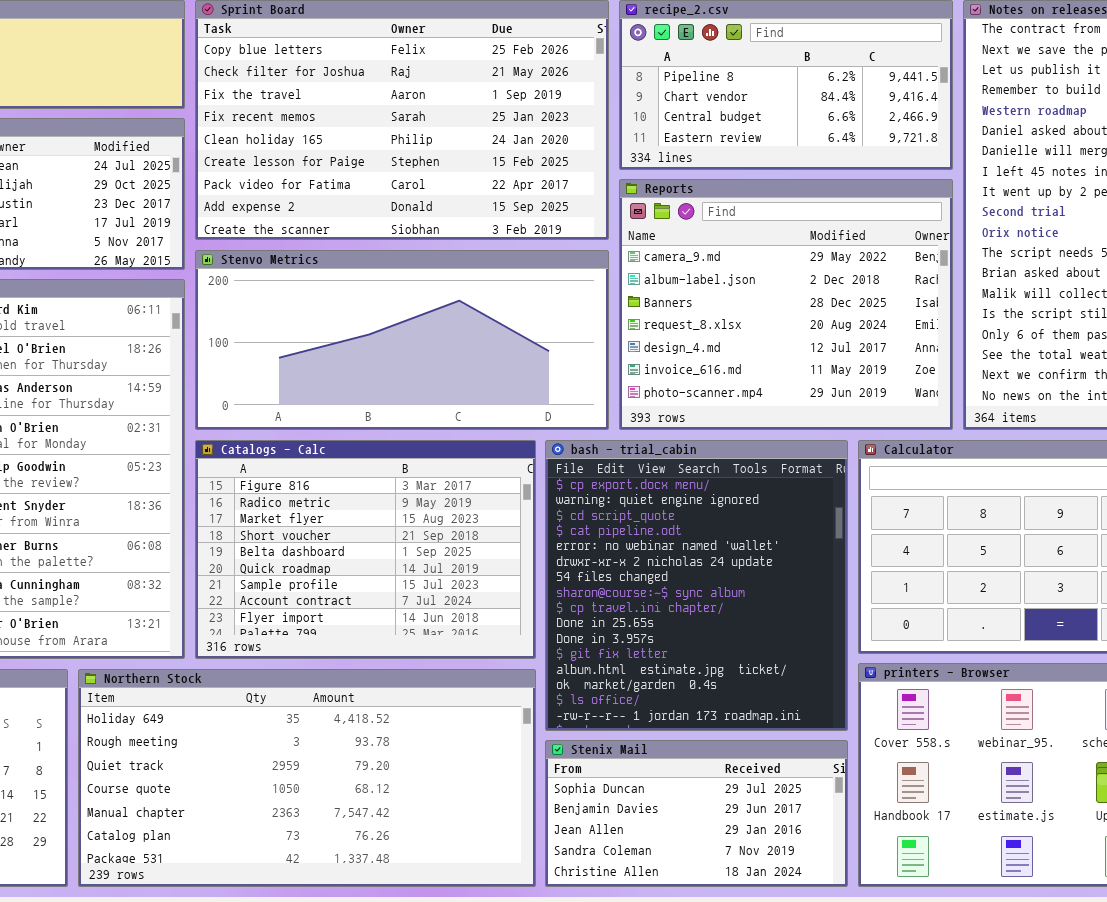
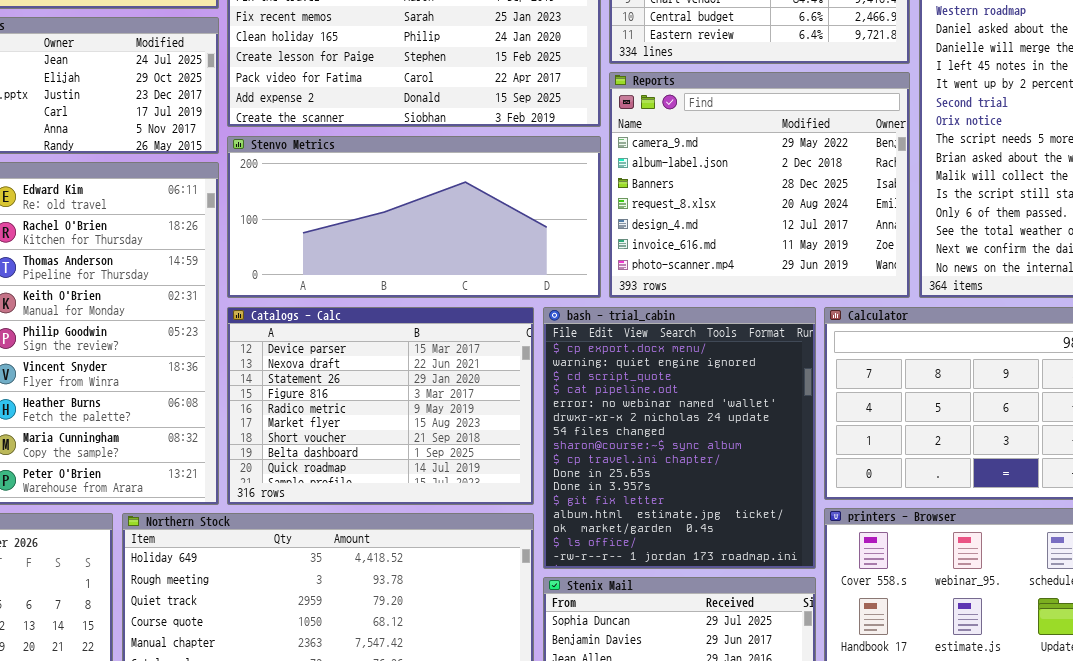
Catalogs - Calc: [195,440,536,659] -> [227,307,534,505], scrolled up 3 rows

